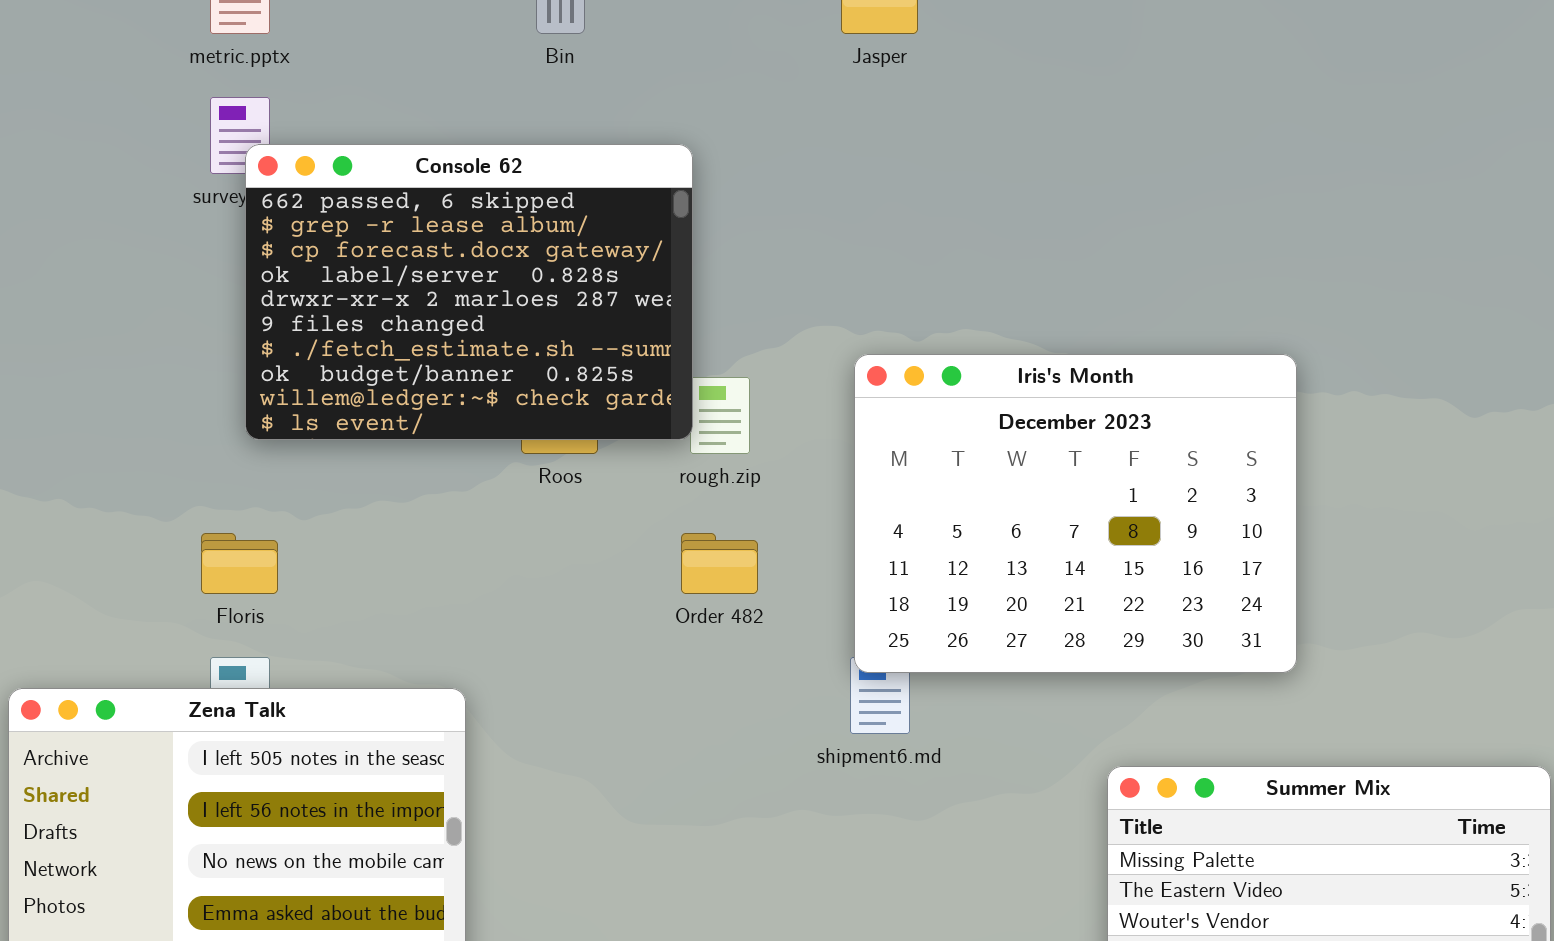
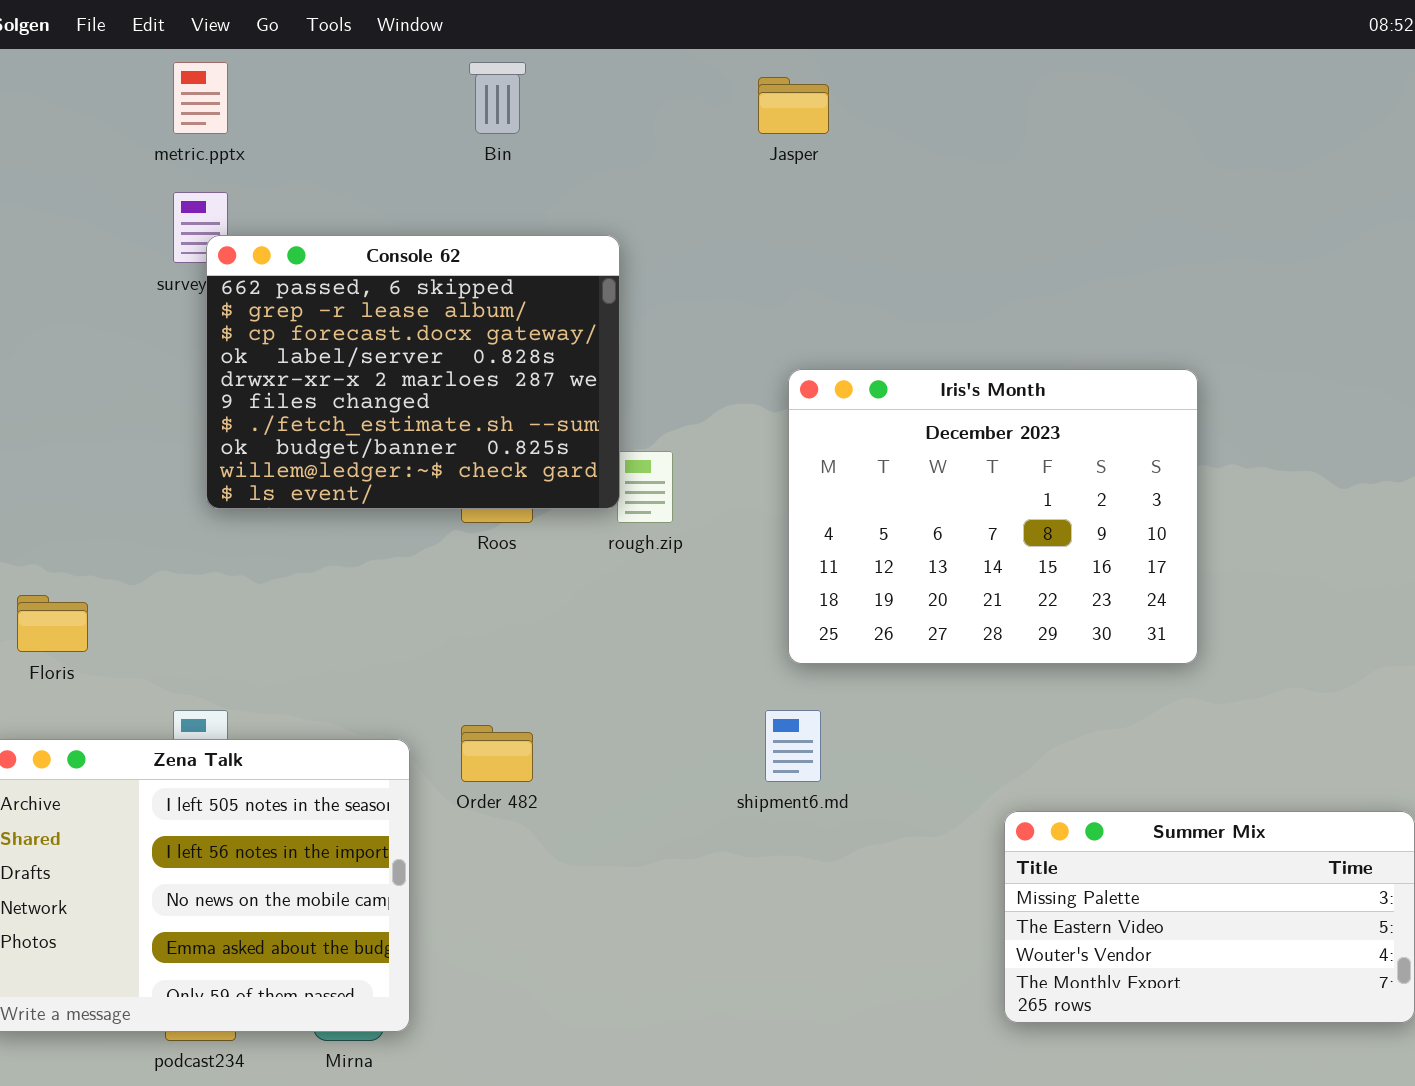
Iris's Month: [854,354,1297,673] -> [788,369,1198,664], moved
Floris: [201,533,278,594] -> [17,595,88,652], moved
Order 482: [681,533,758,594] -> [461,725,533,782], moved

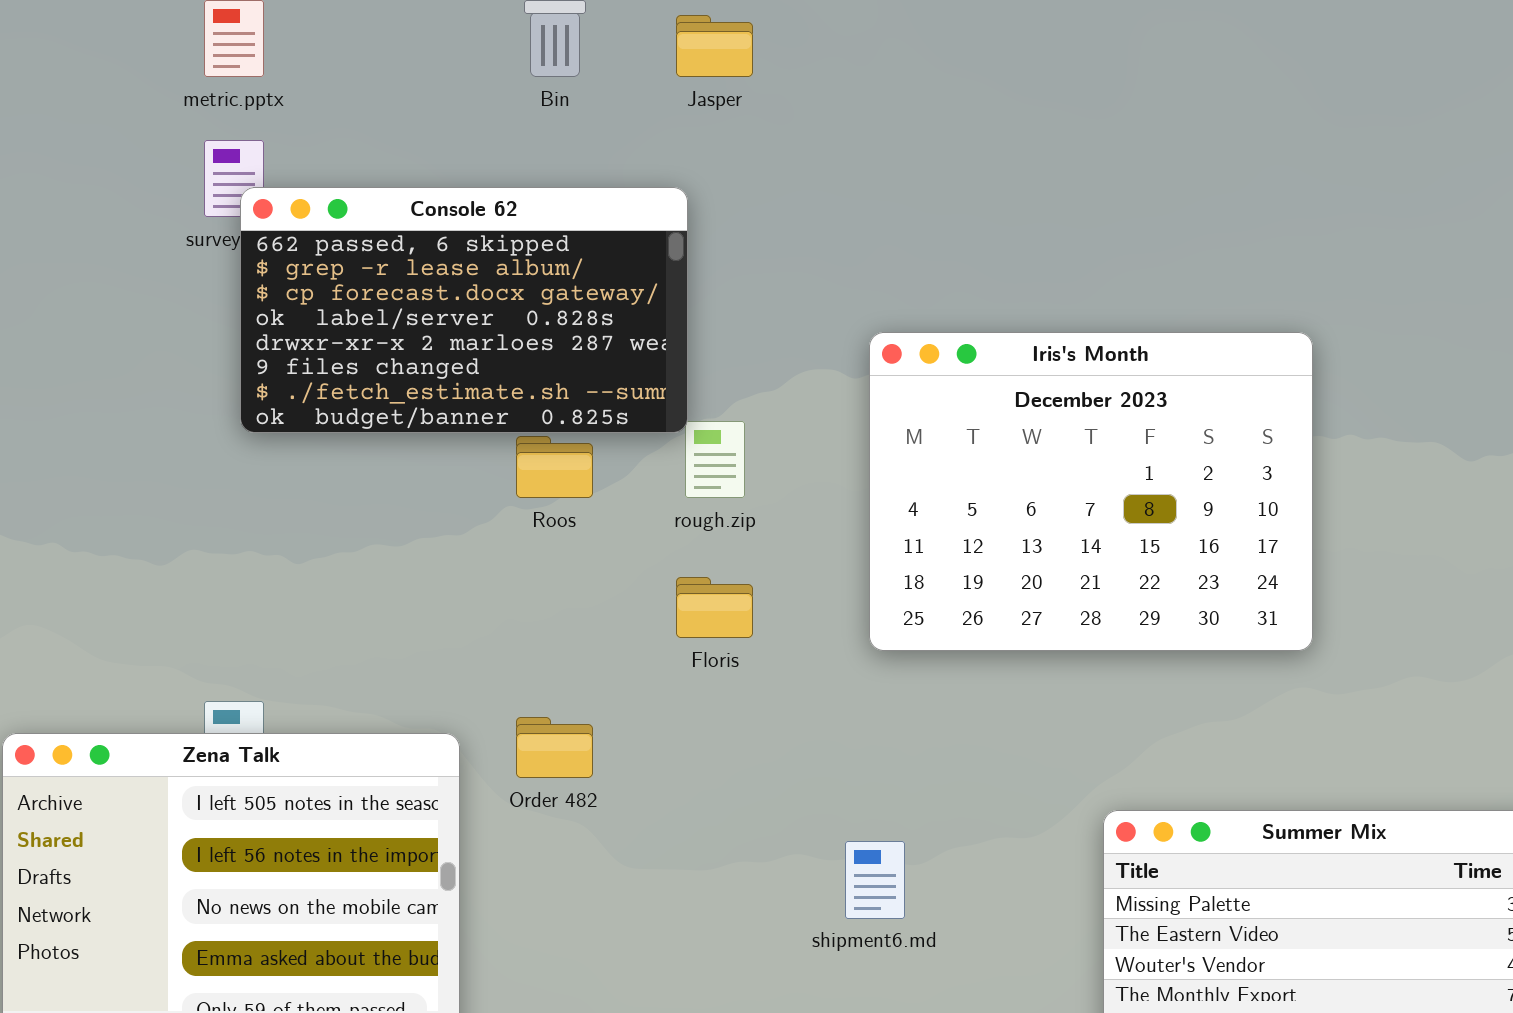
Jasper: [758,77,829,134] -> [676,15,753,77], moved
Console 62: [206,235,620,509] -> [240,187,688,433], resized
Floris: [17,595,88,652] -> [676,577,753,638], moved
shipment6.md: [765,710,821,782] -> [845,841,905,919], moved

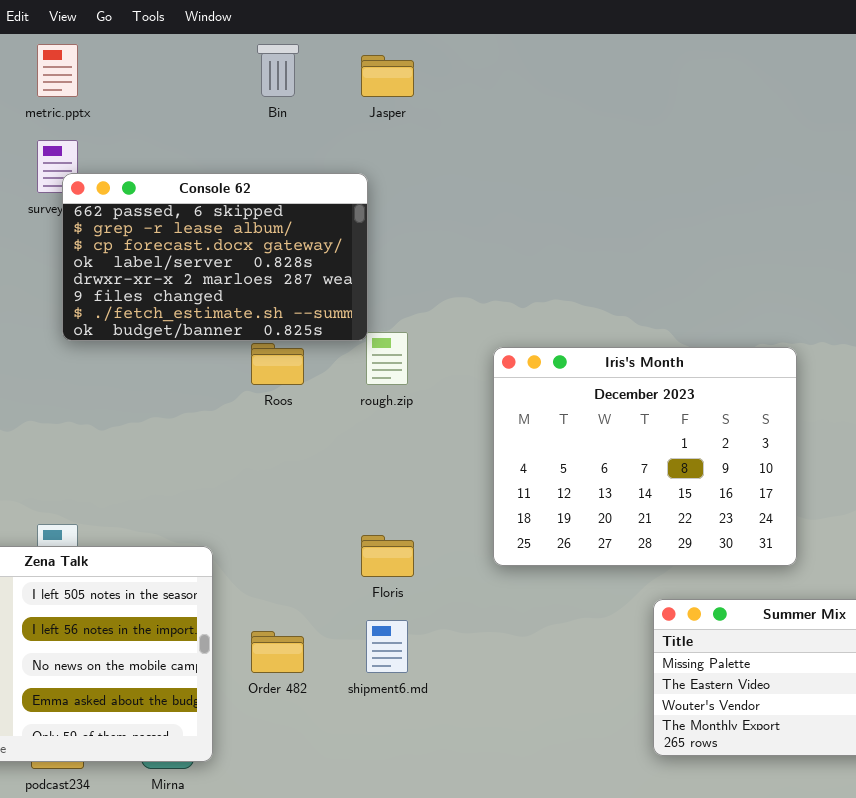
Iris's Month: [869,332,1313,651] -> [493,347,797,566], moved
Floris: [676,577,753,638] -> [361,535,414,577], moved
Order 482: [516,717,593,778] -> [251,631,304,673], moved
shipment6.md: [845,841,905,919] -> [366,620,408,673], moved

